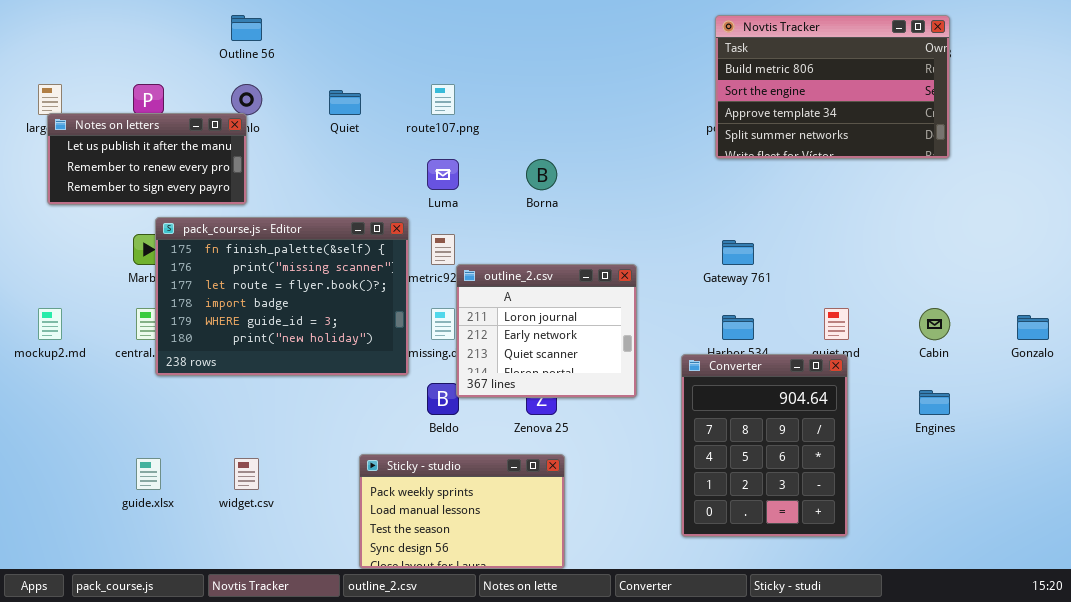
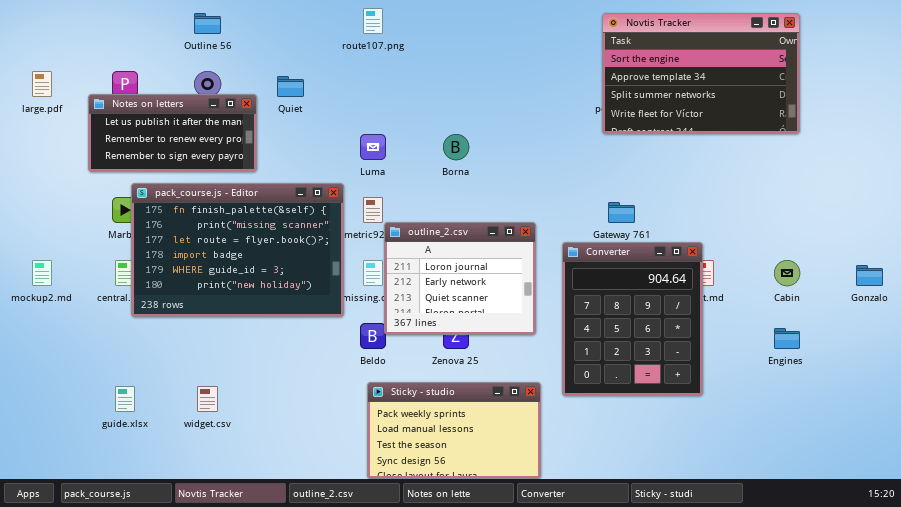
Novtis Tracker: [715,15,950,159] -> [602,13,800,134], scrolled down 1 row
route107.png: [431,84,455,115] -> [363,8,383,34], moved
Notes on letters: [47,113,247,205] -> [88,94,257,172], moved
Converter: [681,354,848,537] -> [562,242,703,396], moved
Sticky - studio: [359,454,565,569] -> [367,382,541,479], moved

